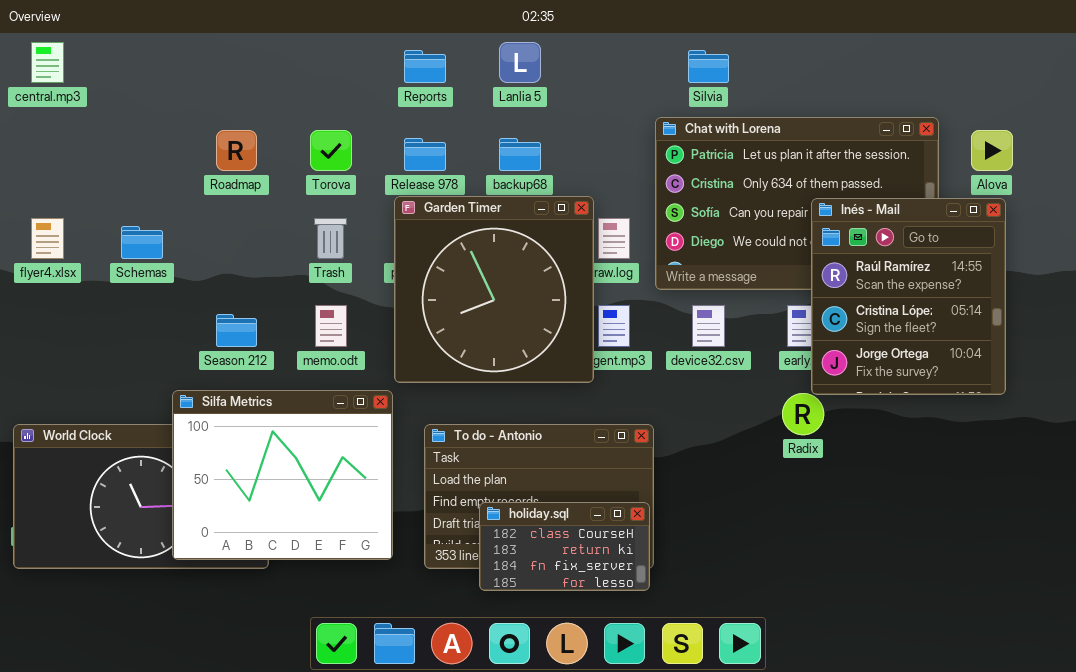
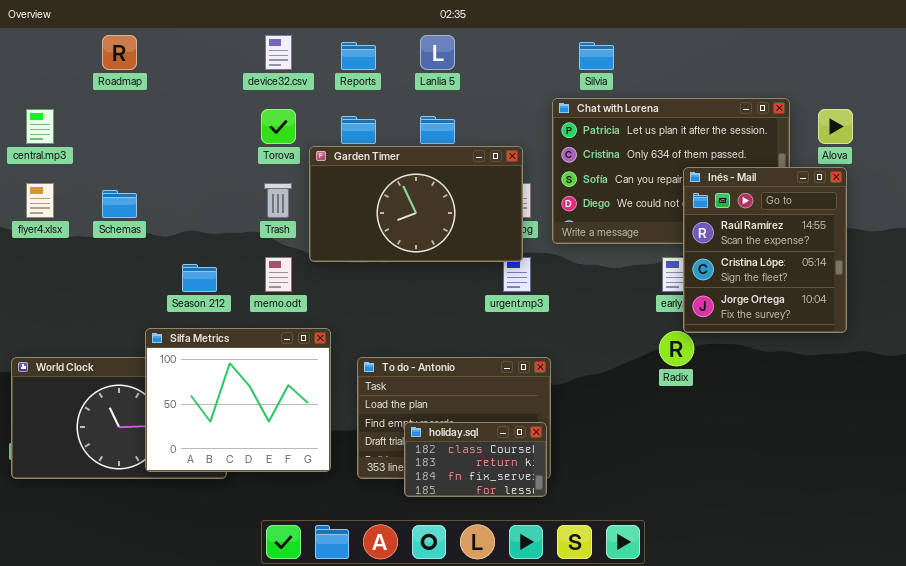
central.mp3: [31,42,64,83] -> [26,109,54,144], moved
Roadmap: [216,130,257,171] -> [102,35,137,70], moved
Garden Timer: [394,196,594,383] -> [309,146,523,262], moved, resized
device32.csv: [692,305,725,347] -> [265,35,292,70], moved

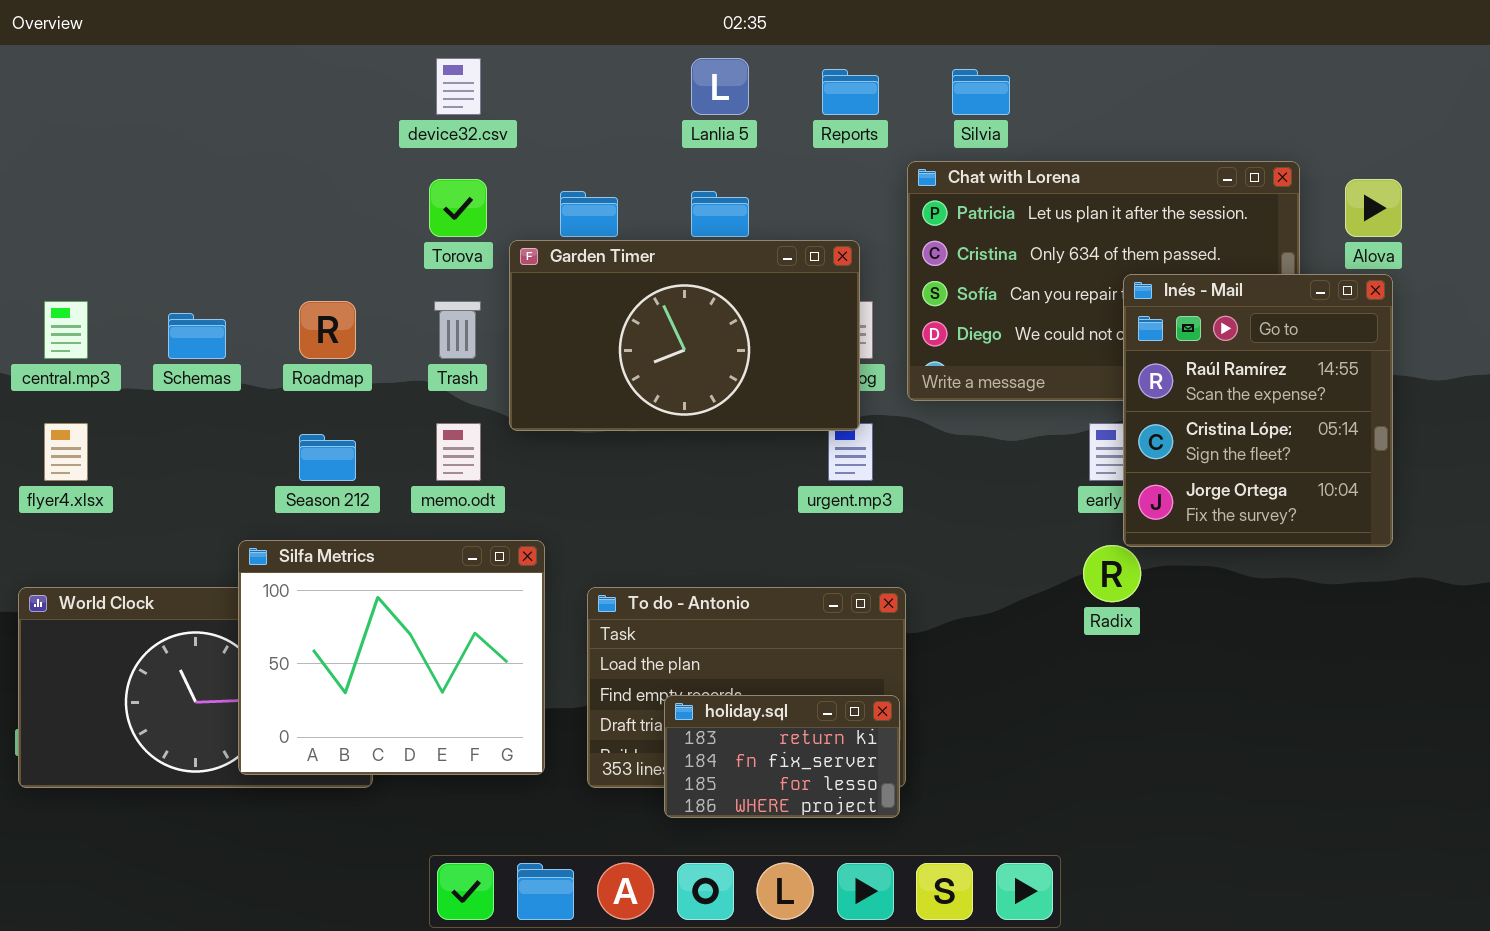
Roadmap: [102,35,137,70] -> [299,301,356,359], moved
Reports: [341,42,376,70] -> [822,69,879,115], moved
central.mp3: [26,109,54,144] -> [44,301,88,359], moved
flyer4.xlsx: [26,183,54,218] -> [44,423,88,481], moved
holiday.sql: [404,422,547,497] -> [664,695,900,818], scrolled down 1 row

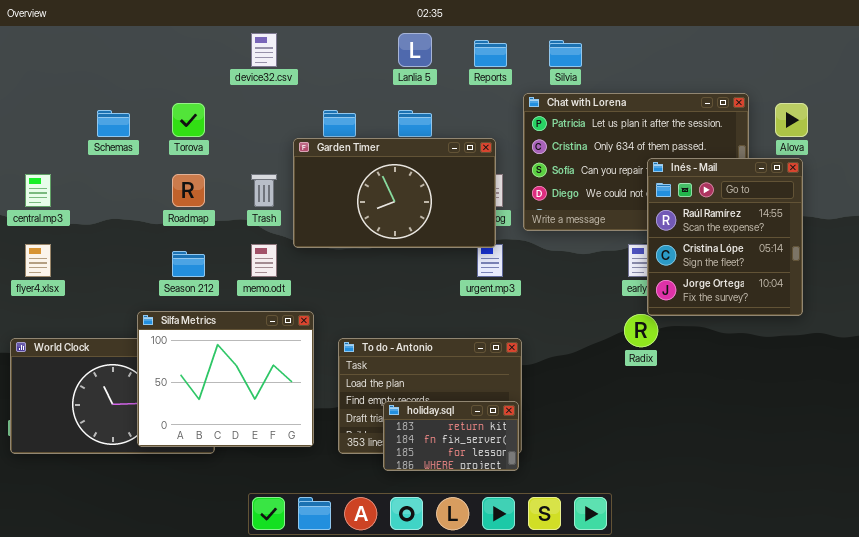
Torova: [429,179,487,237] -> [172,103,205,137], moved
Schemas: [168,313,226,359] -> [97,110,130,137], moved

